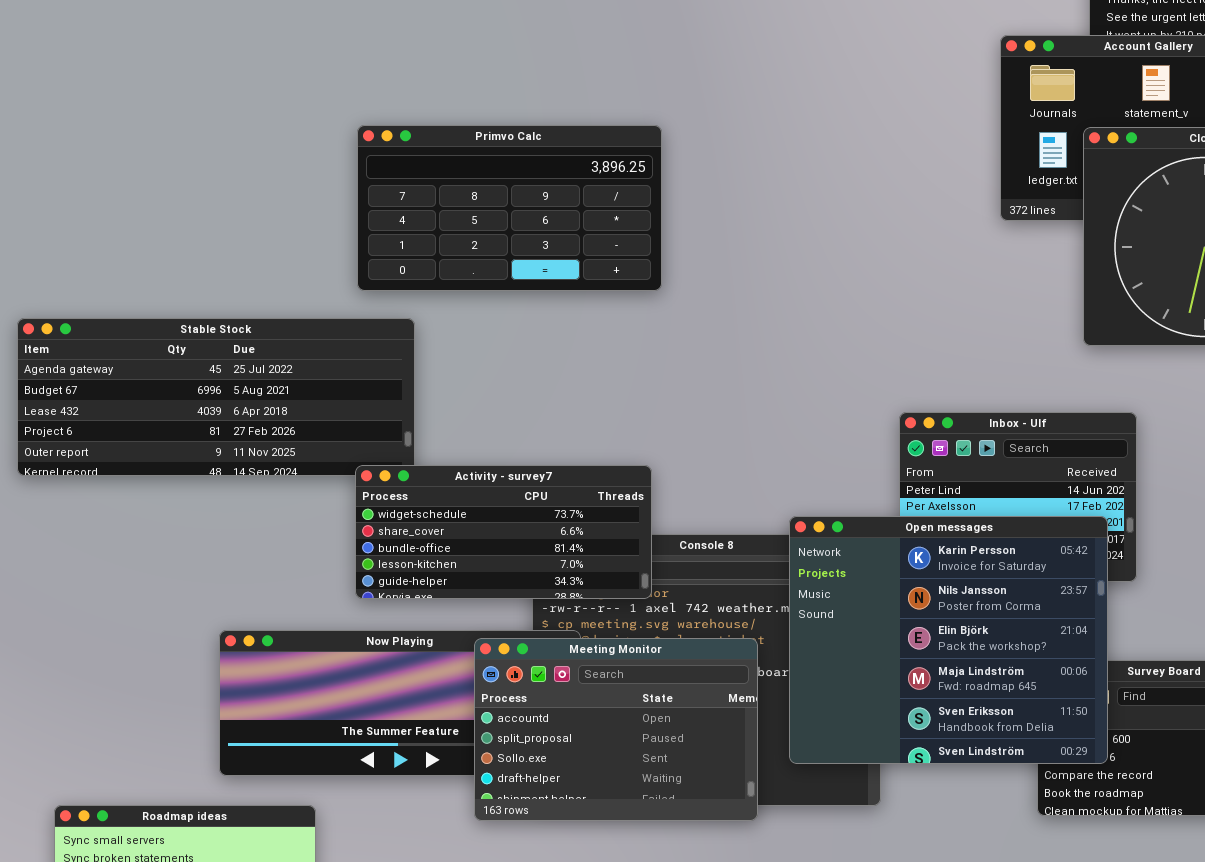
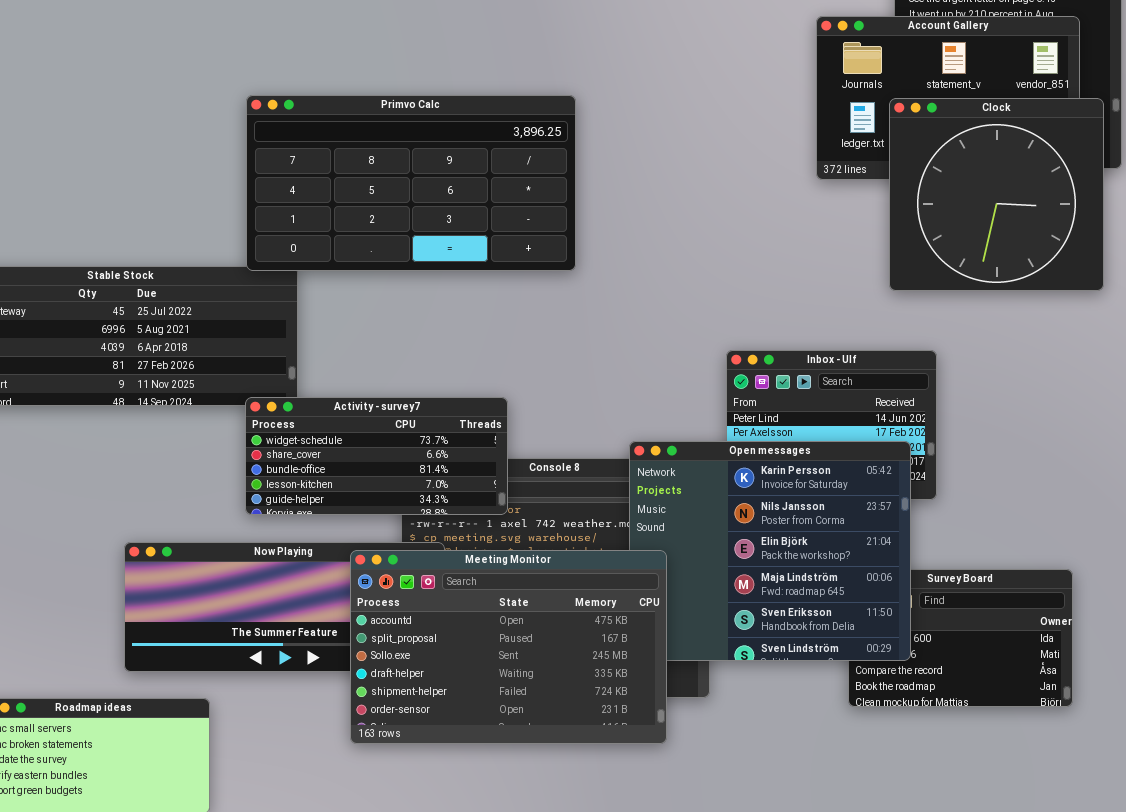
Primvo Calc: [357,125,662,291] -> [246,95,576,271], resized
Meeting Monitor: [474,638,758,821] -> [350,550,667,744], resized

